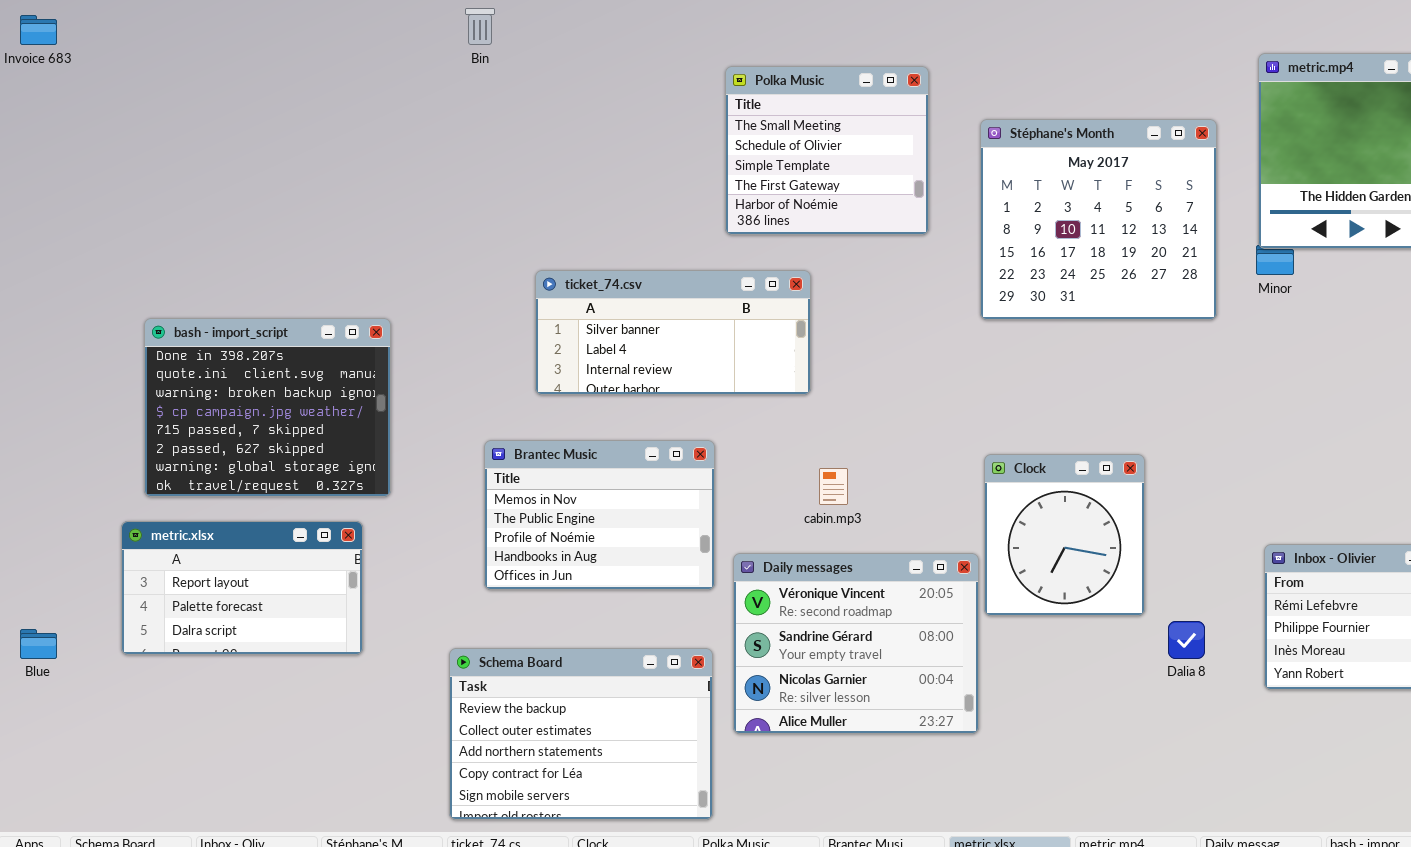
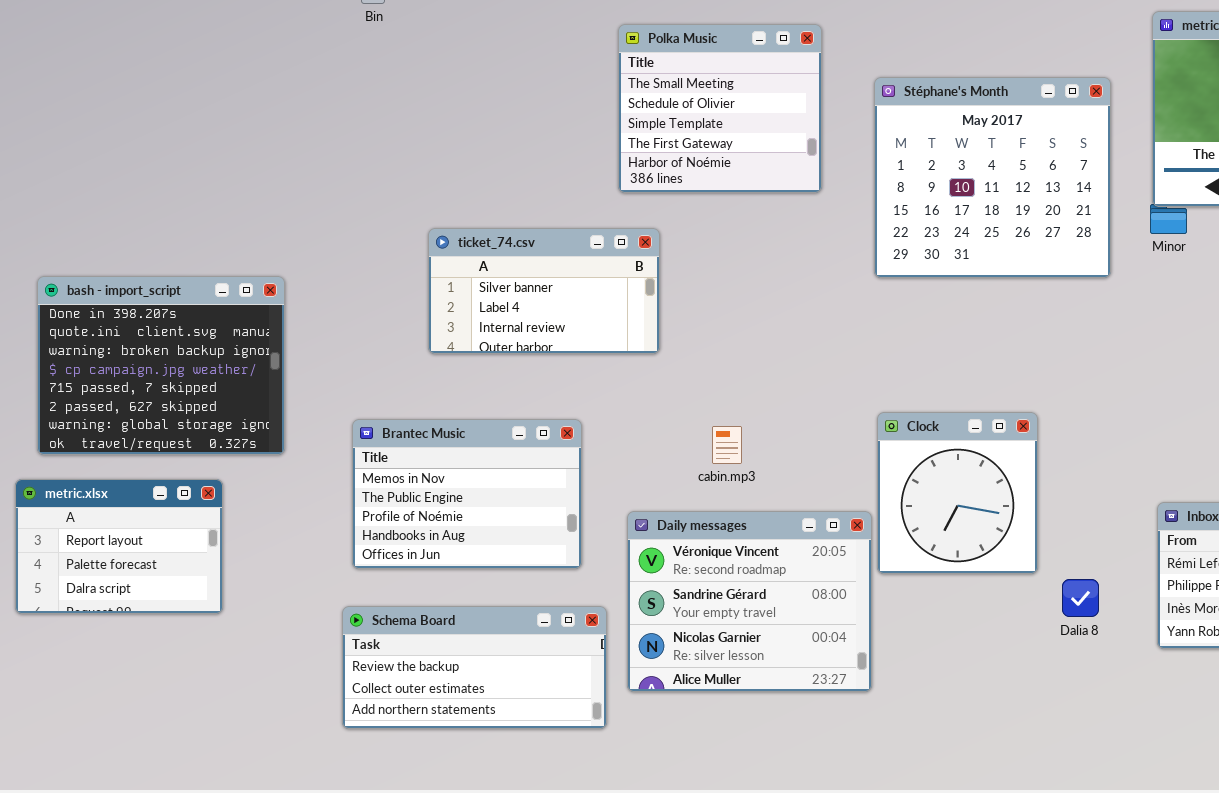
ticket_74.csv: [535,270,811,395] -> [428,228,660,354], resized
Brantec Music: [484,440,715,590] -> [352,419,582,569], moved
metric.xlsx: [121,521,363,655] -> [15,479,223,614], resized
Schema Board: [449,648,713,820] -> [342,606,607,729], resized

